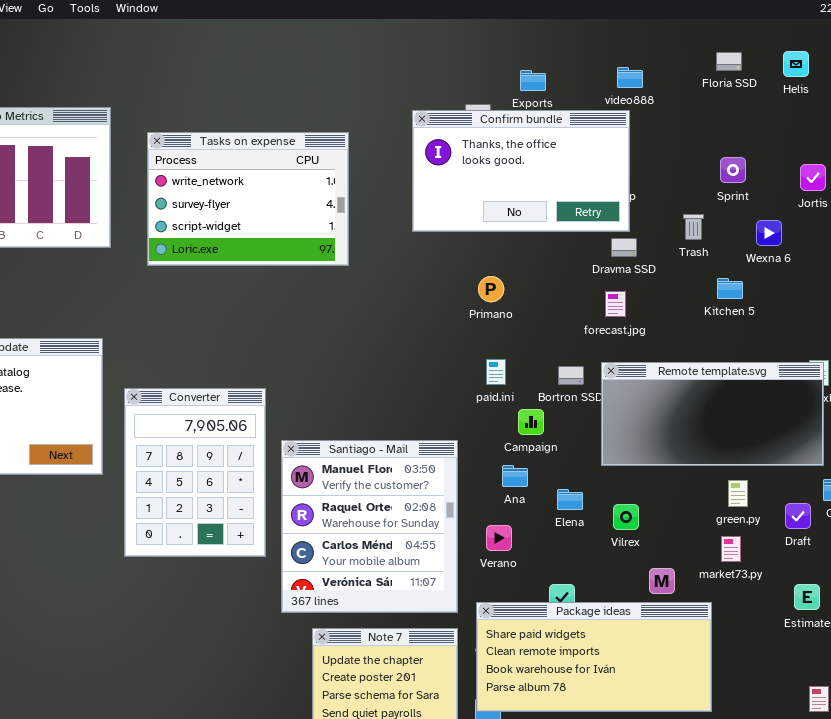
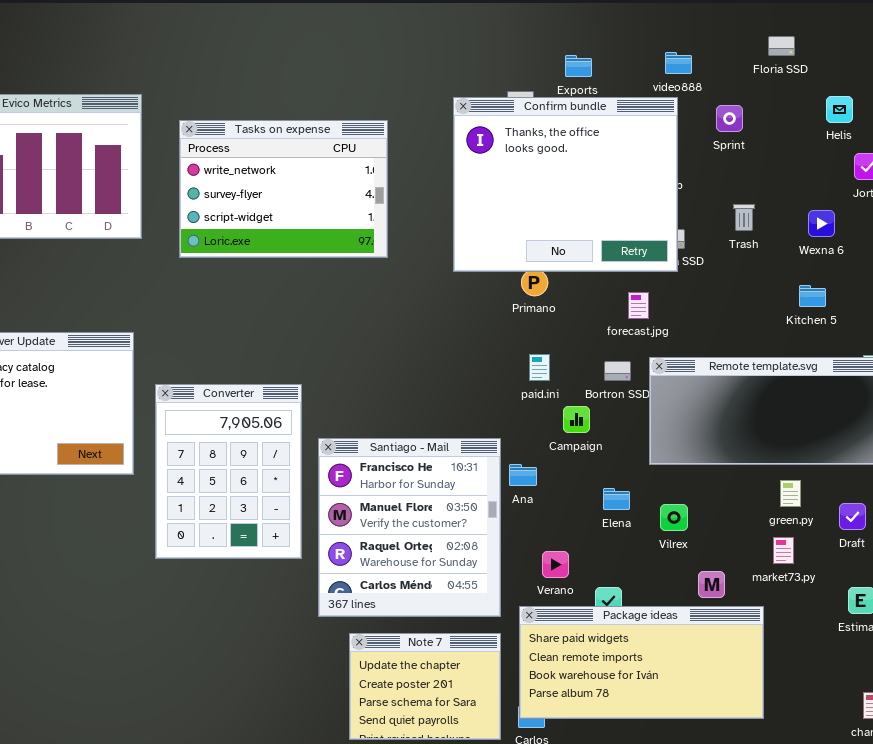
Helis: [783,51,809,77] -> [826,96,853,123], moved
Confirm bundle: [412,110,630,232] -> [453,97,678,272], resized
Sprint: [720,157,746,183] -> [716,105,743,132], moved
Kitchen 5: [717,278,743,299] -> [799,285,826,307], moved
forecast.jpg: [605,291,626,317] -> [628,292,649,319], moved
Santiago - Mail: [281,440,458,613] -> [318,438,501,617], scrolled up 1 row
Ana: [502,465,528,487] -> [509,464,537,486], moved
Verano: [486,525,512,551] -> [542,551,569,578], moved

